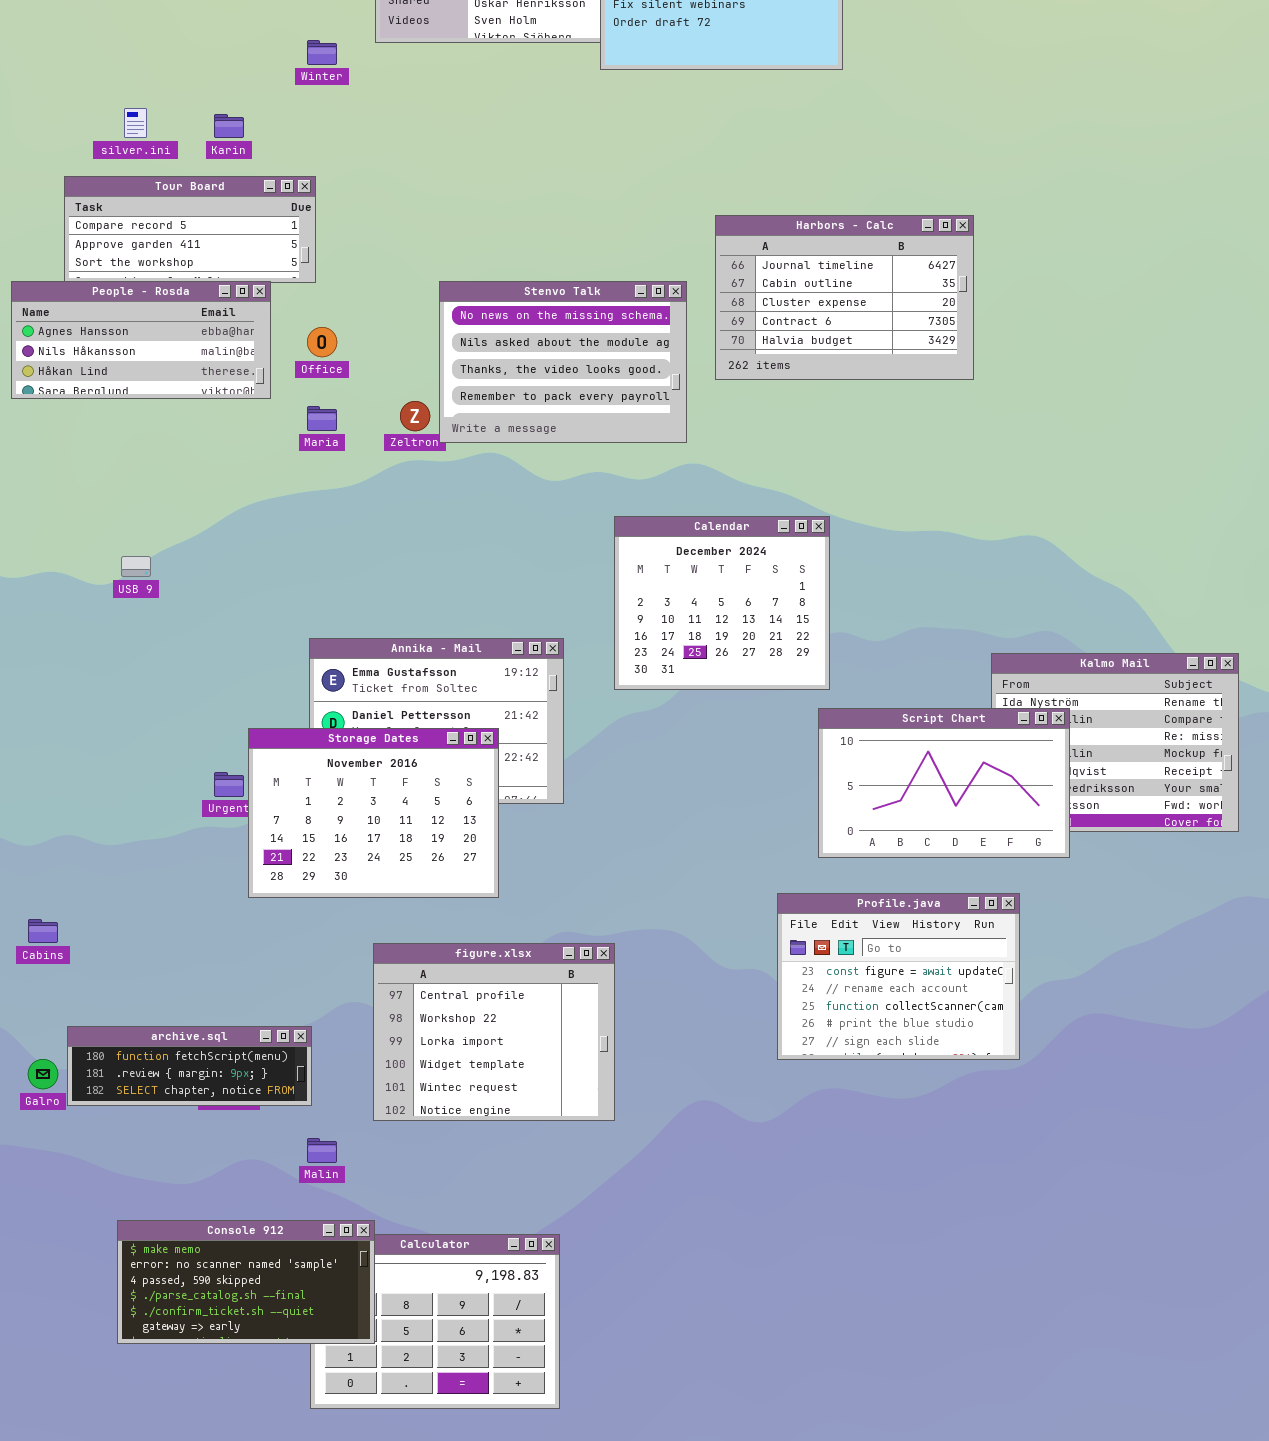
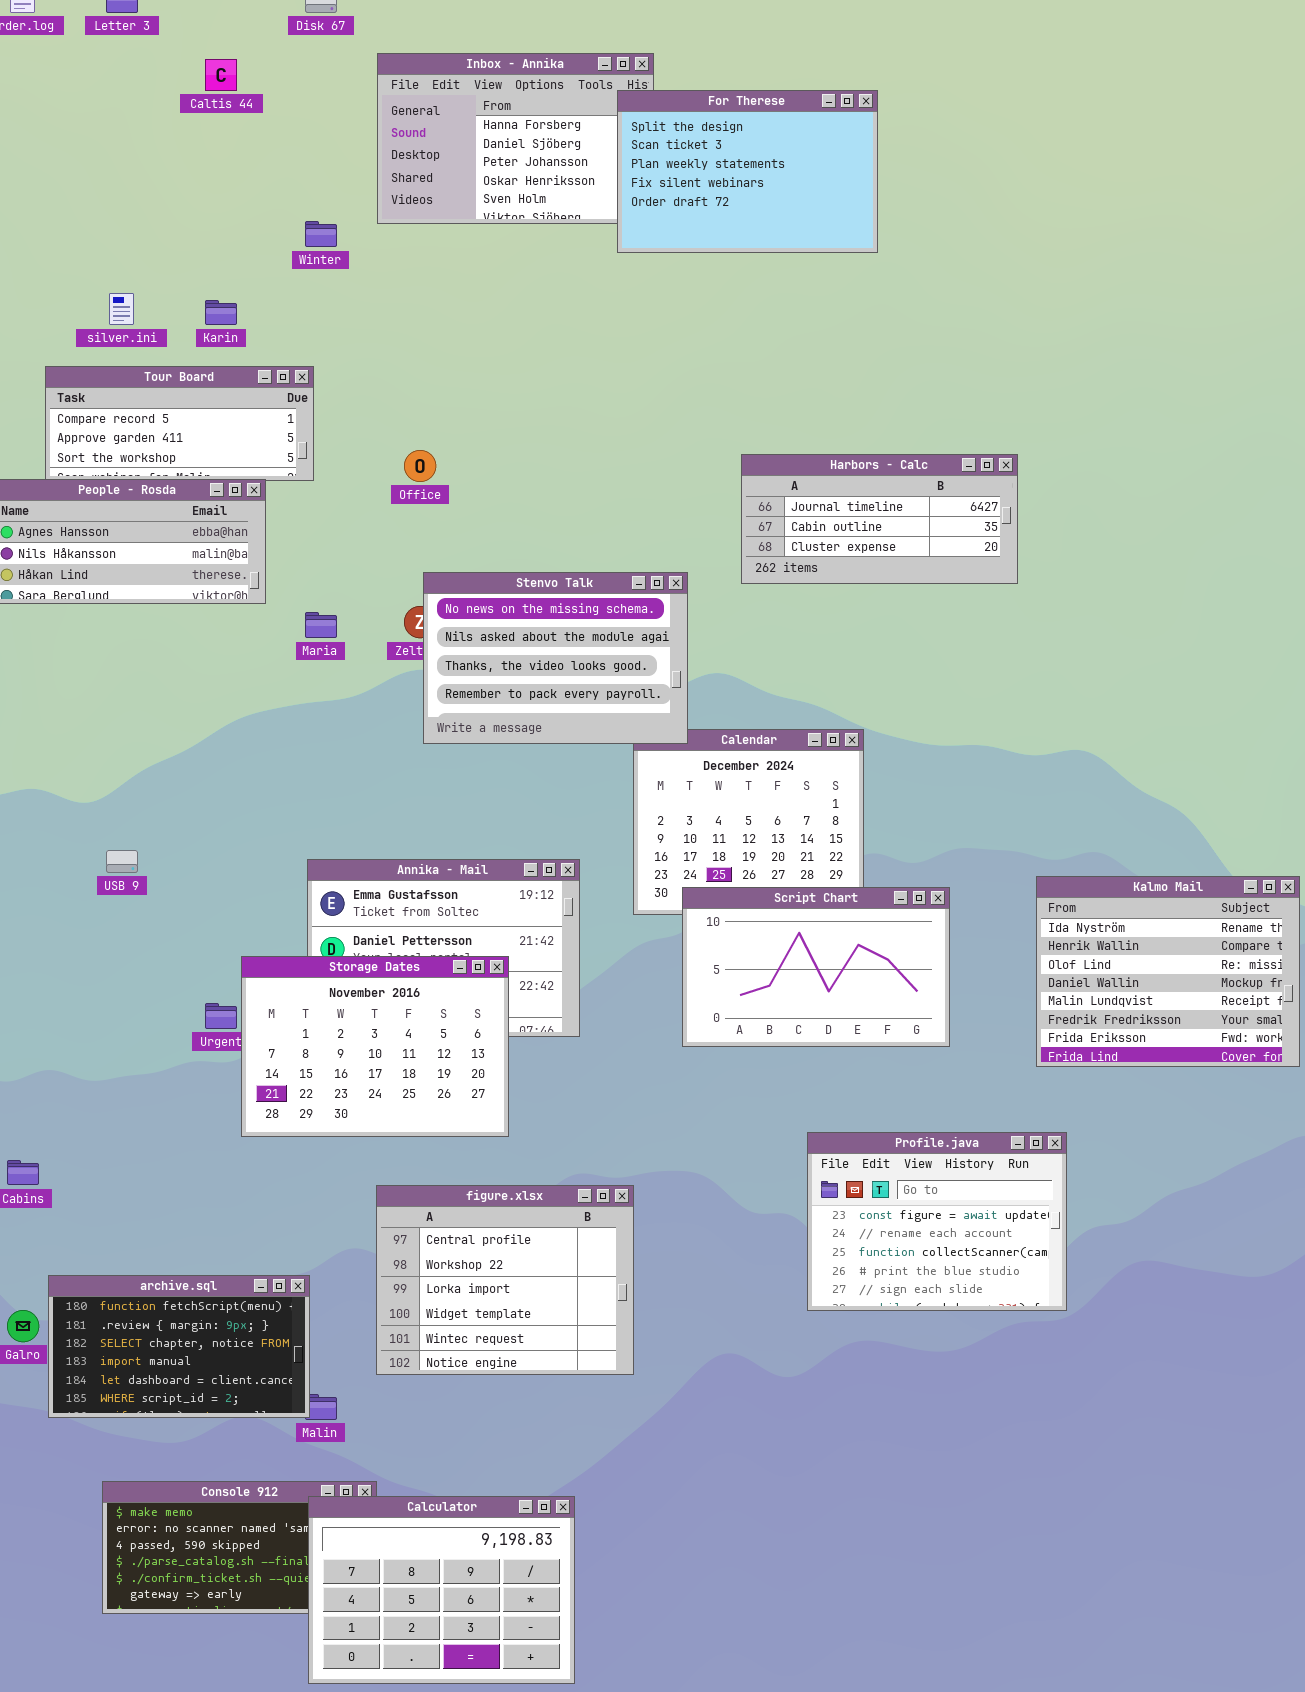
Harbors - Calc: [715,215,974,380] -> [741,454,1018,584], resized
Stenvo Talk: [439,281,687,443] -> [423,572,688,744], moved
Office: [307,327,337,357] -> [404,450,436,482], moved
USB 9: [121,556,151,577] -> [106,850,138,873], moved
Script Chart: [818,708,1070,858] -> [682,887,950,1047], moved
archive.sql: [67,1026,312,1106] -> [48,1275,310,1418], resized
Calculator: [310,1234,560,1409] -> [308,1496,575,1684], raised

